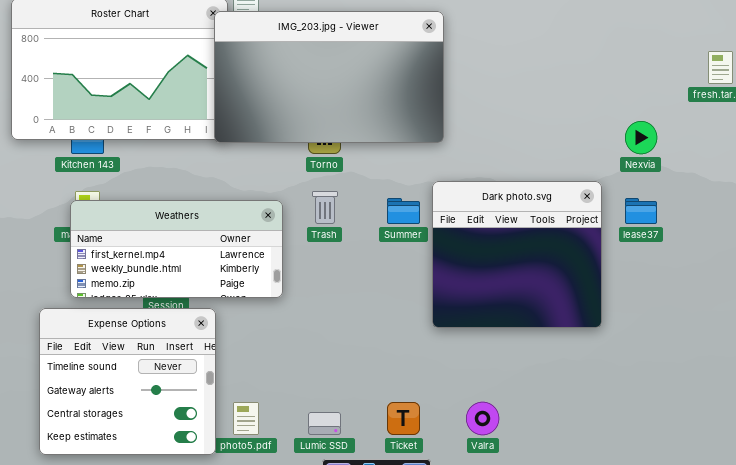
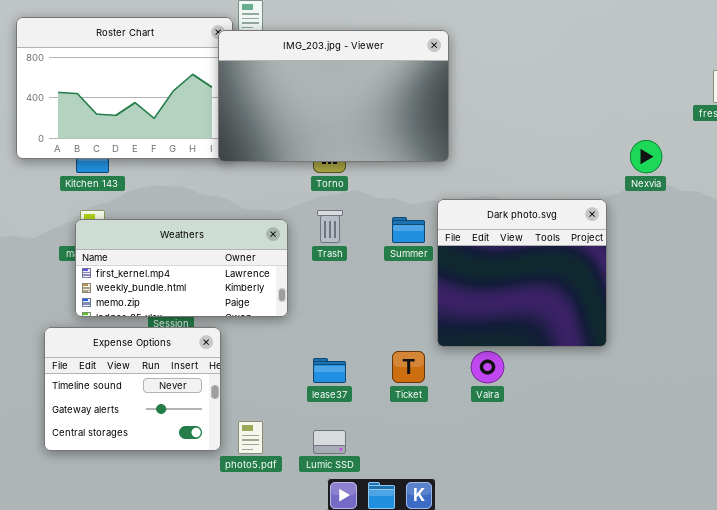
lease37: [625,198,657,224] -> [313,358,346,383], moved
Expense Options: [39,308,216,455] -> [44,327,221,451], resized
Ticket: [387,402,420,435] -> [392,351,425,383], moved
Valra: [466,402,499,435] -> [471,351,504,383], moved

